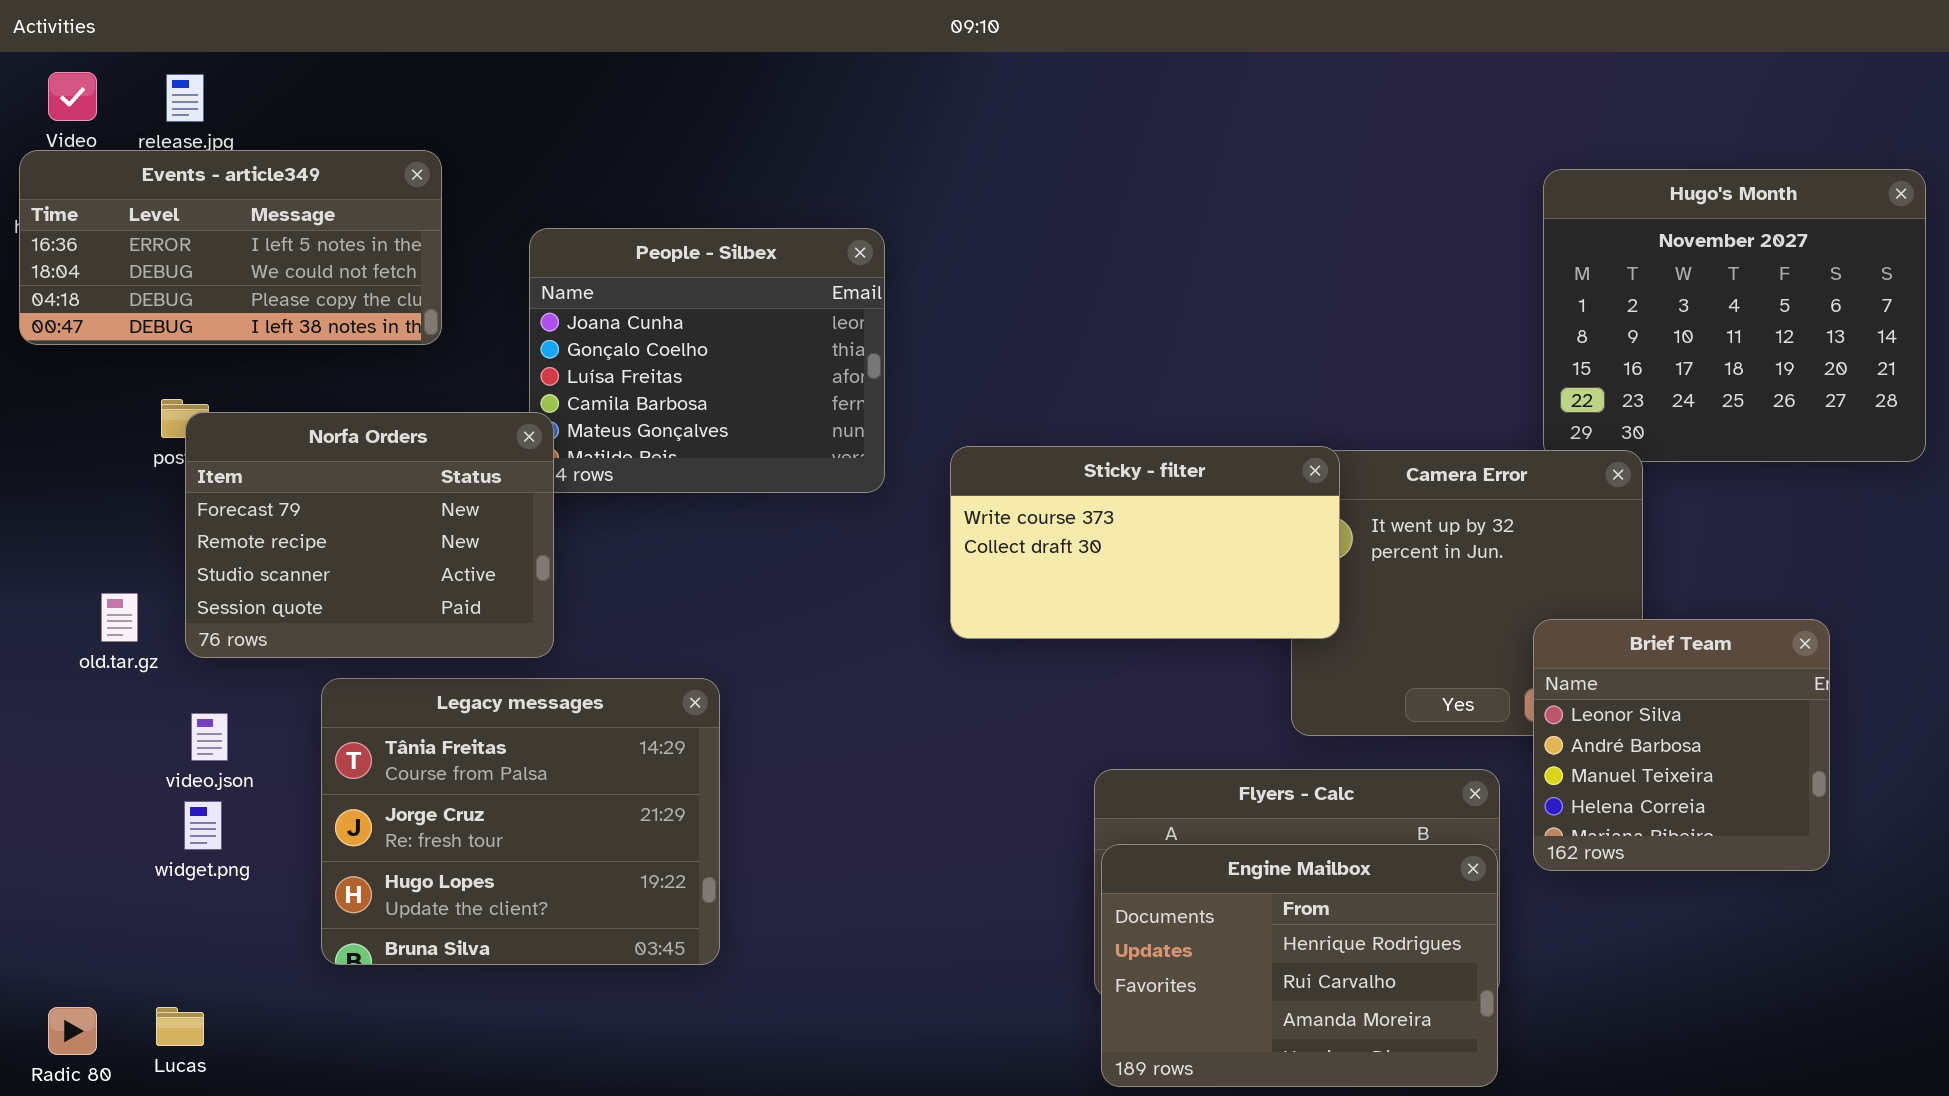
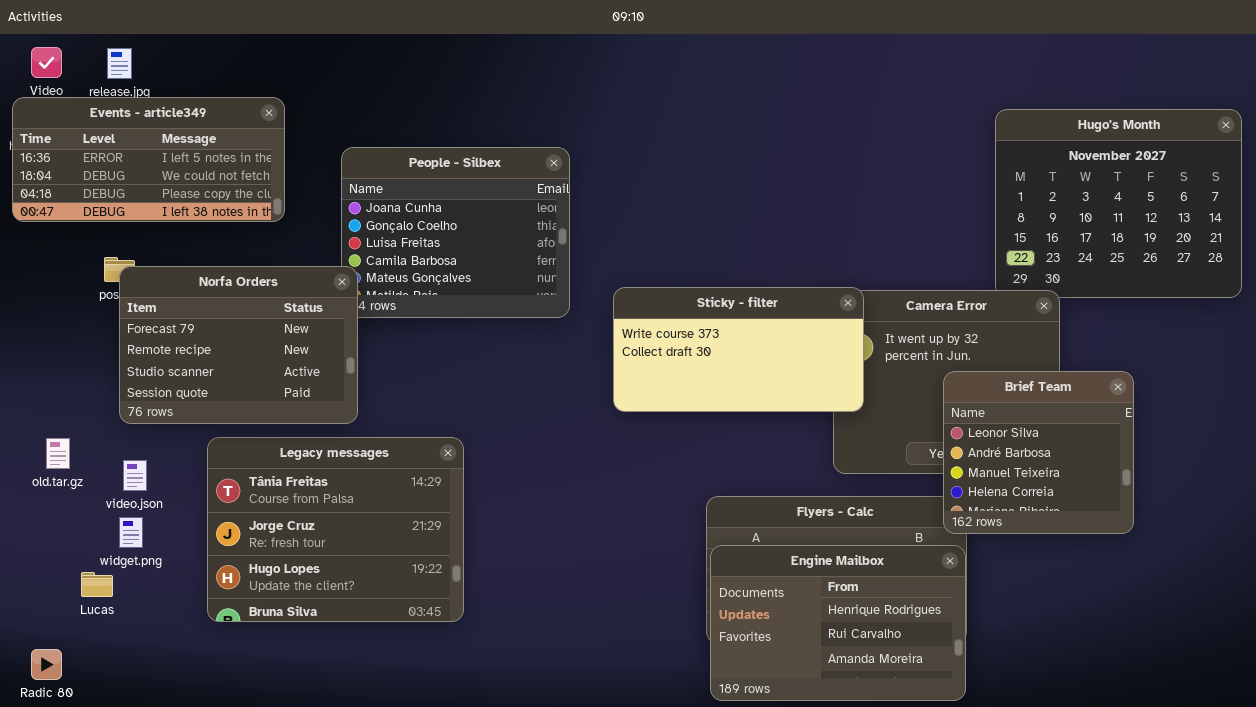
old.tar.gz: [101,593,138,642] -> [46,438,70,469], moved
Brief Team: [1533,619,1830,871] -> [943,371,1134,534], moved
Lucas: [156,1007,204,1046] -> [81,572,113,597], moved

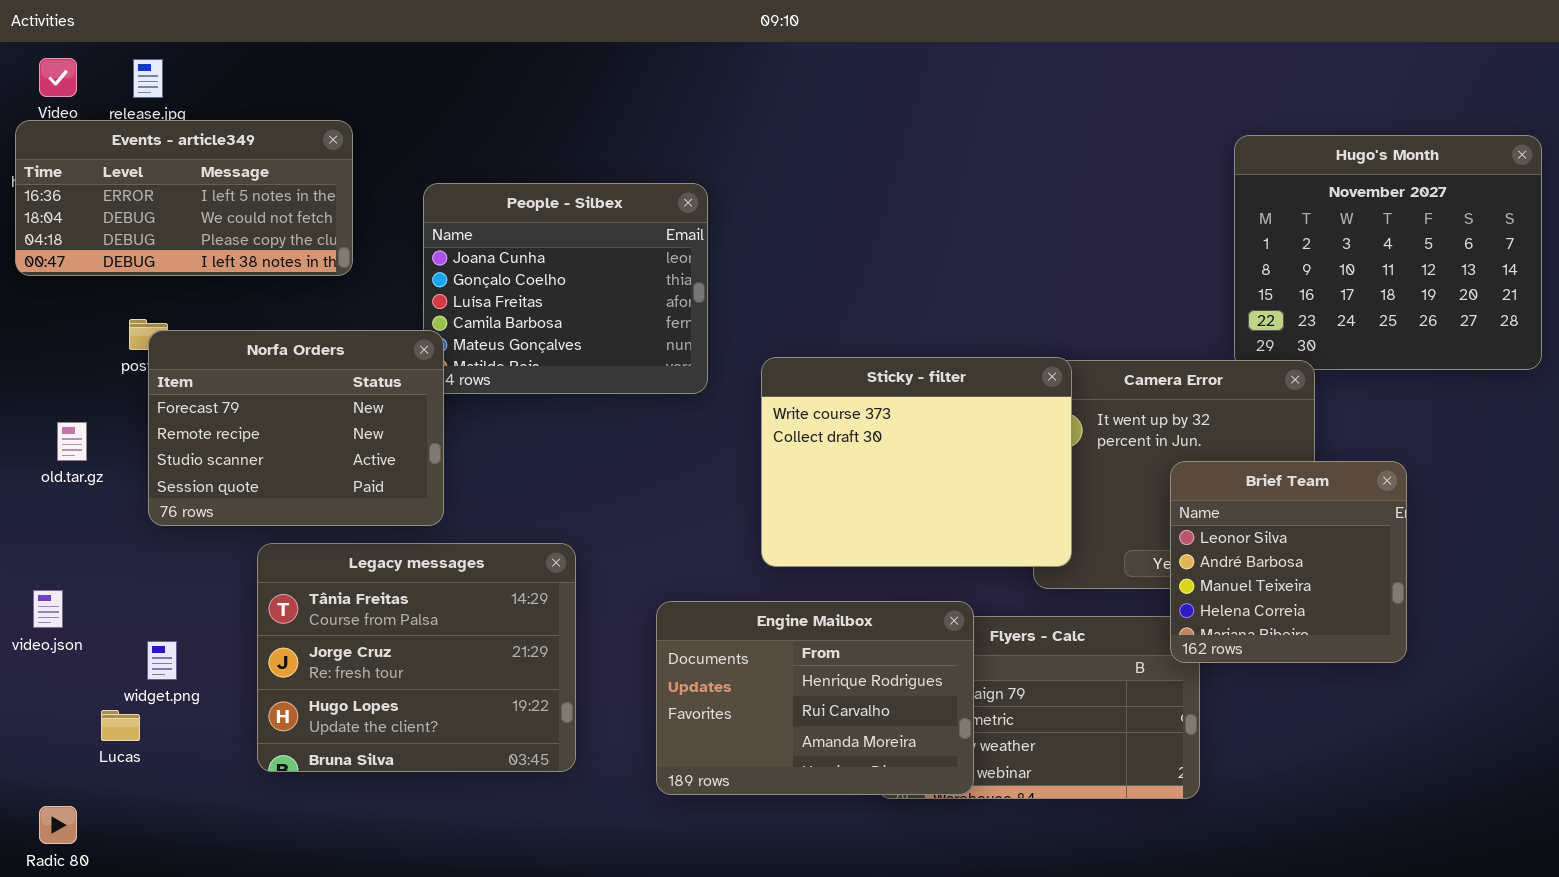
Sticky - filter: [613,287,864,412] -> [761,357,1072,567], resized
old.tar.gz: [46,438,70,469] -> [57,422,87,461], moved
video.json: [123,460,147,491] -> [33,590,63,628], moved
Engine Mailbox: [710,545,966,701] -> [656,601,974,795], moved

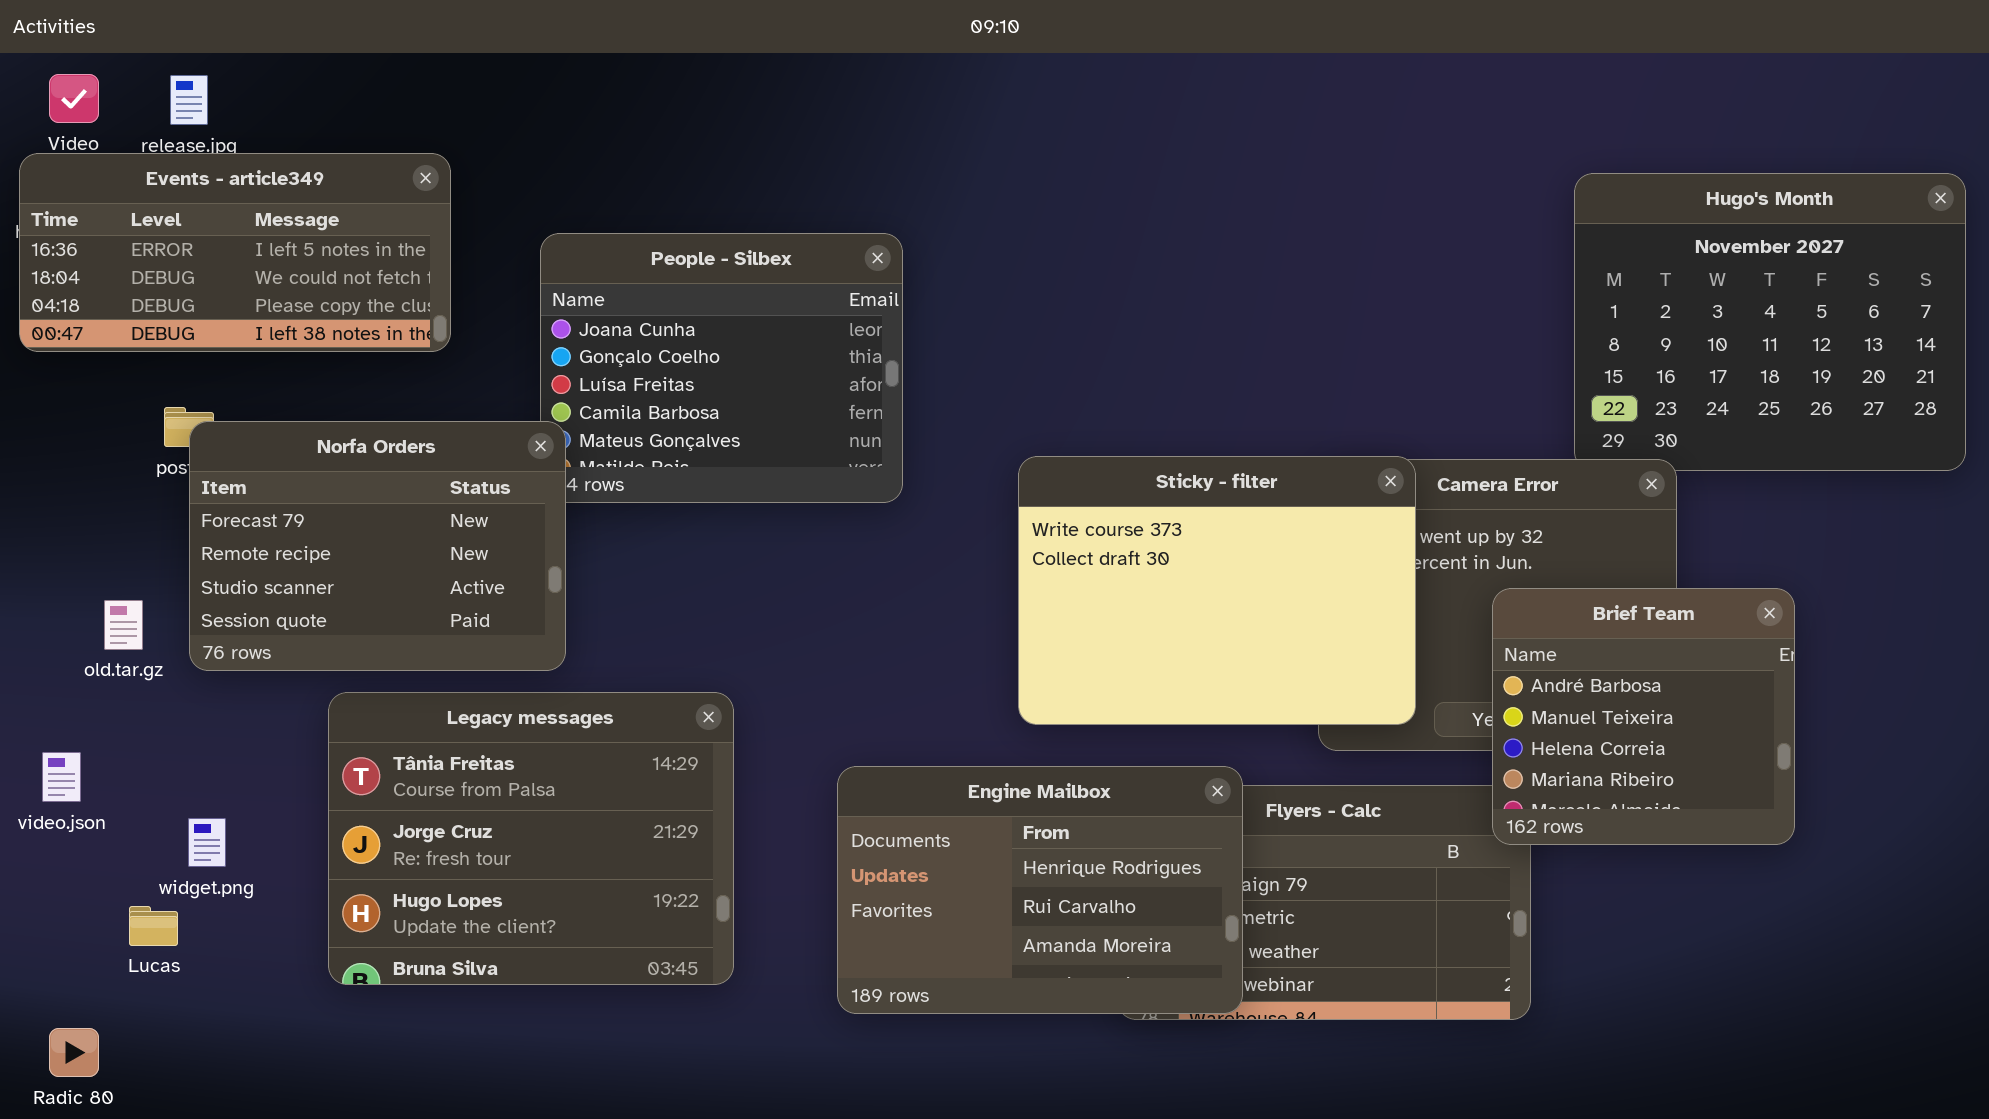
Sticky - filter: [761,357,1072,567] -> [1018,456,1416,725], moved
old.tar.gz: [57,422,87,461] -> [104,600,143,650], moved
Brief Team: [1170,461,1407,663] -> [1492,588,1795,845], scrolled down 1 row

